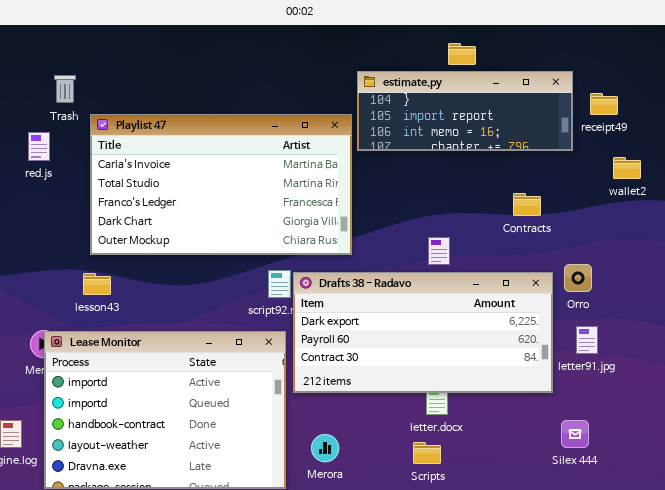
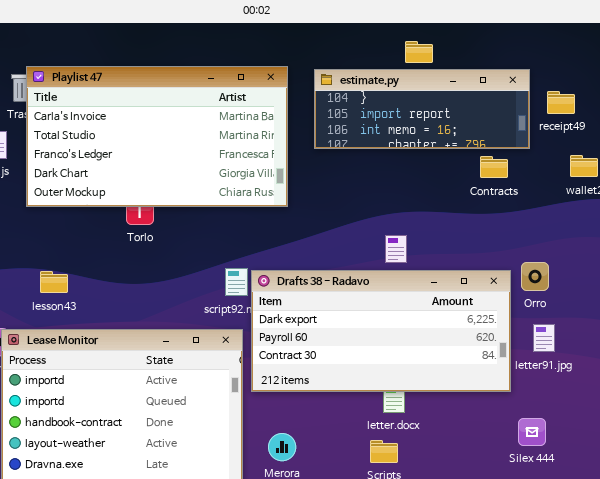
Playlist 47: [90,114,352,255] -> [26,66,288,207], moved
Contracts: [513,193,541,216] -> [480,156,508,178], moved

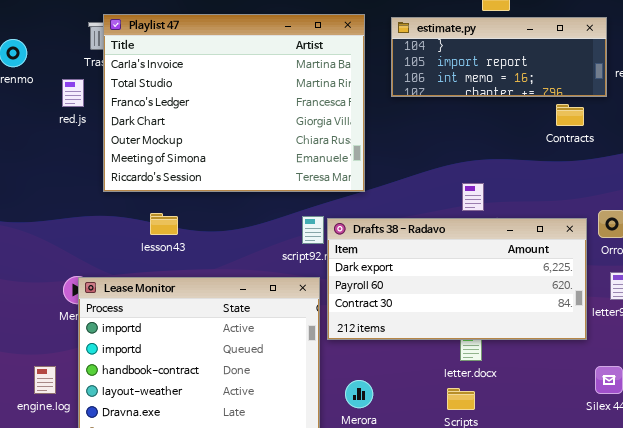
Playlist 47: [26,66,288,207] -> [103,14,365,192], resized
lesson43: [40,271,68,293] -> [150,213,178,235], moved

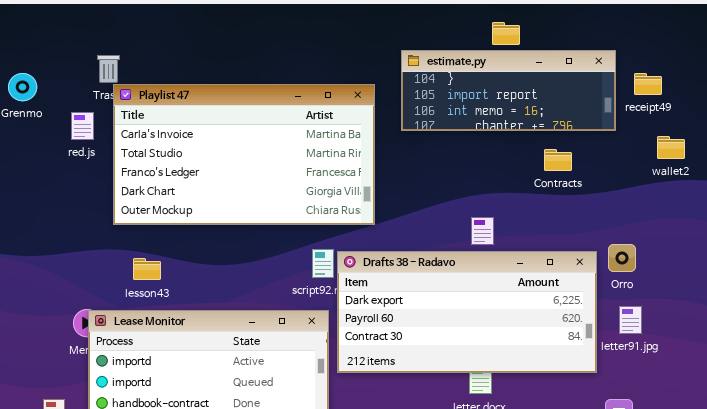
Playlist 47: [103,14,365,192] -> [113,84,375,225], resized
Contracts: [556,104,584,126] -> [544,149,572,171], moved
lesson43: [150,213,178,235] -> [133,258,161,280], moved

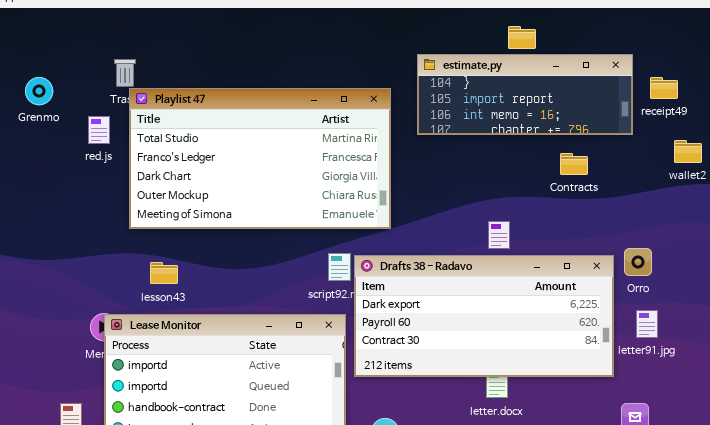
Playlist 47: [113,84,375,225] -> [129,88,391,229], scrolled down 1 row

